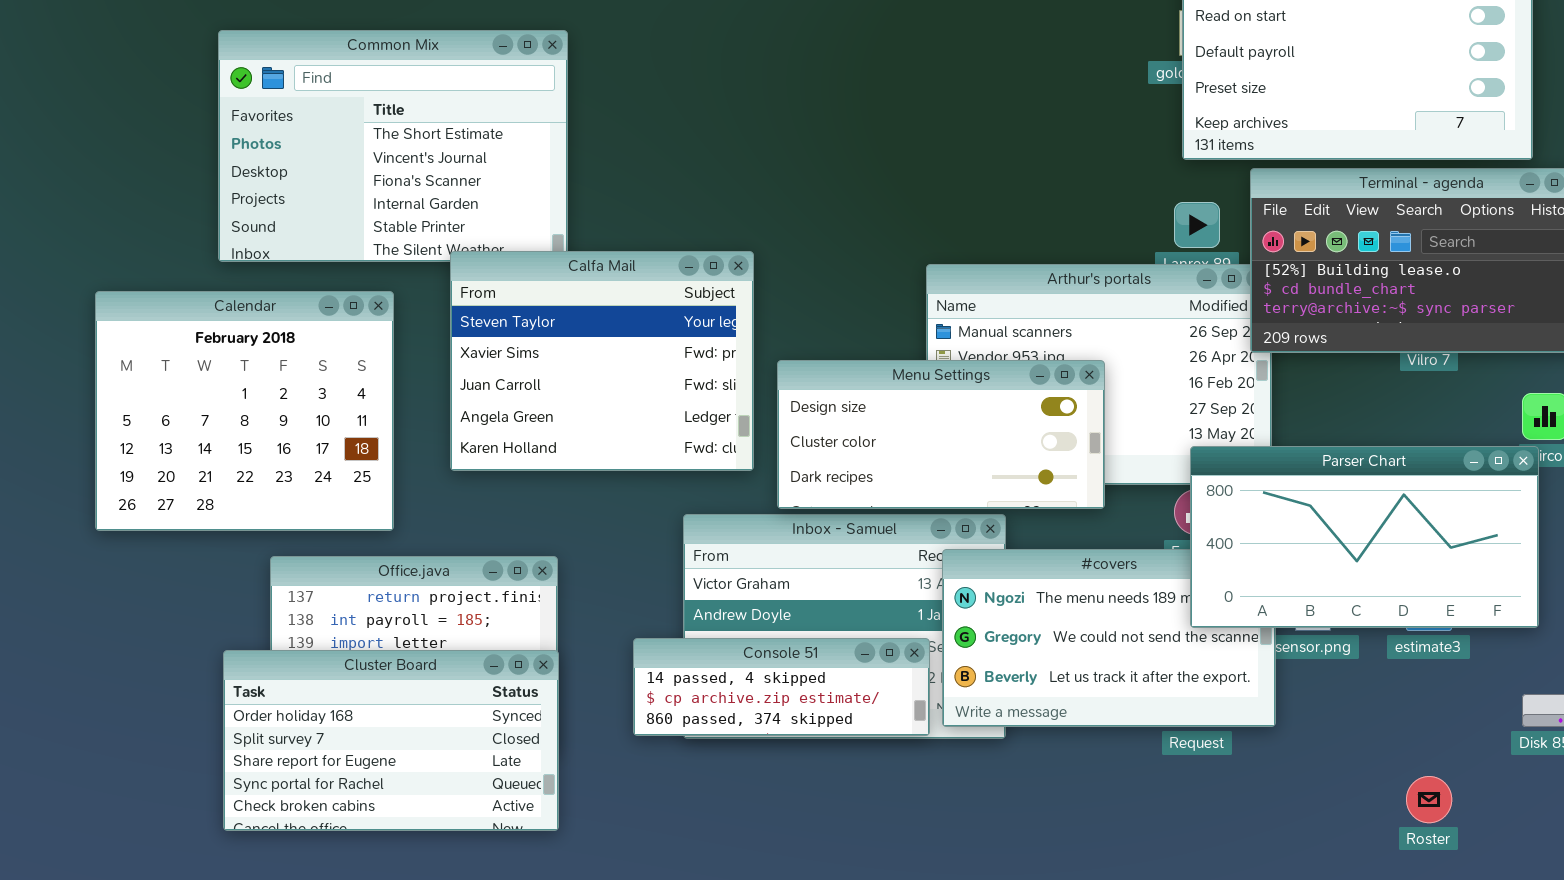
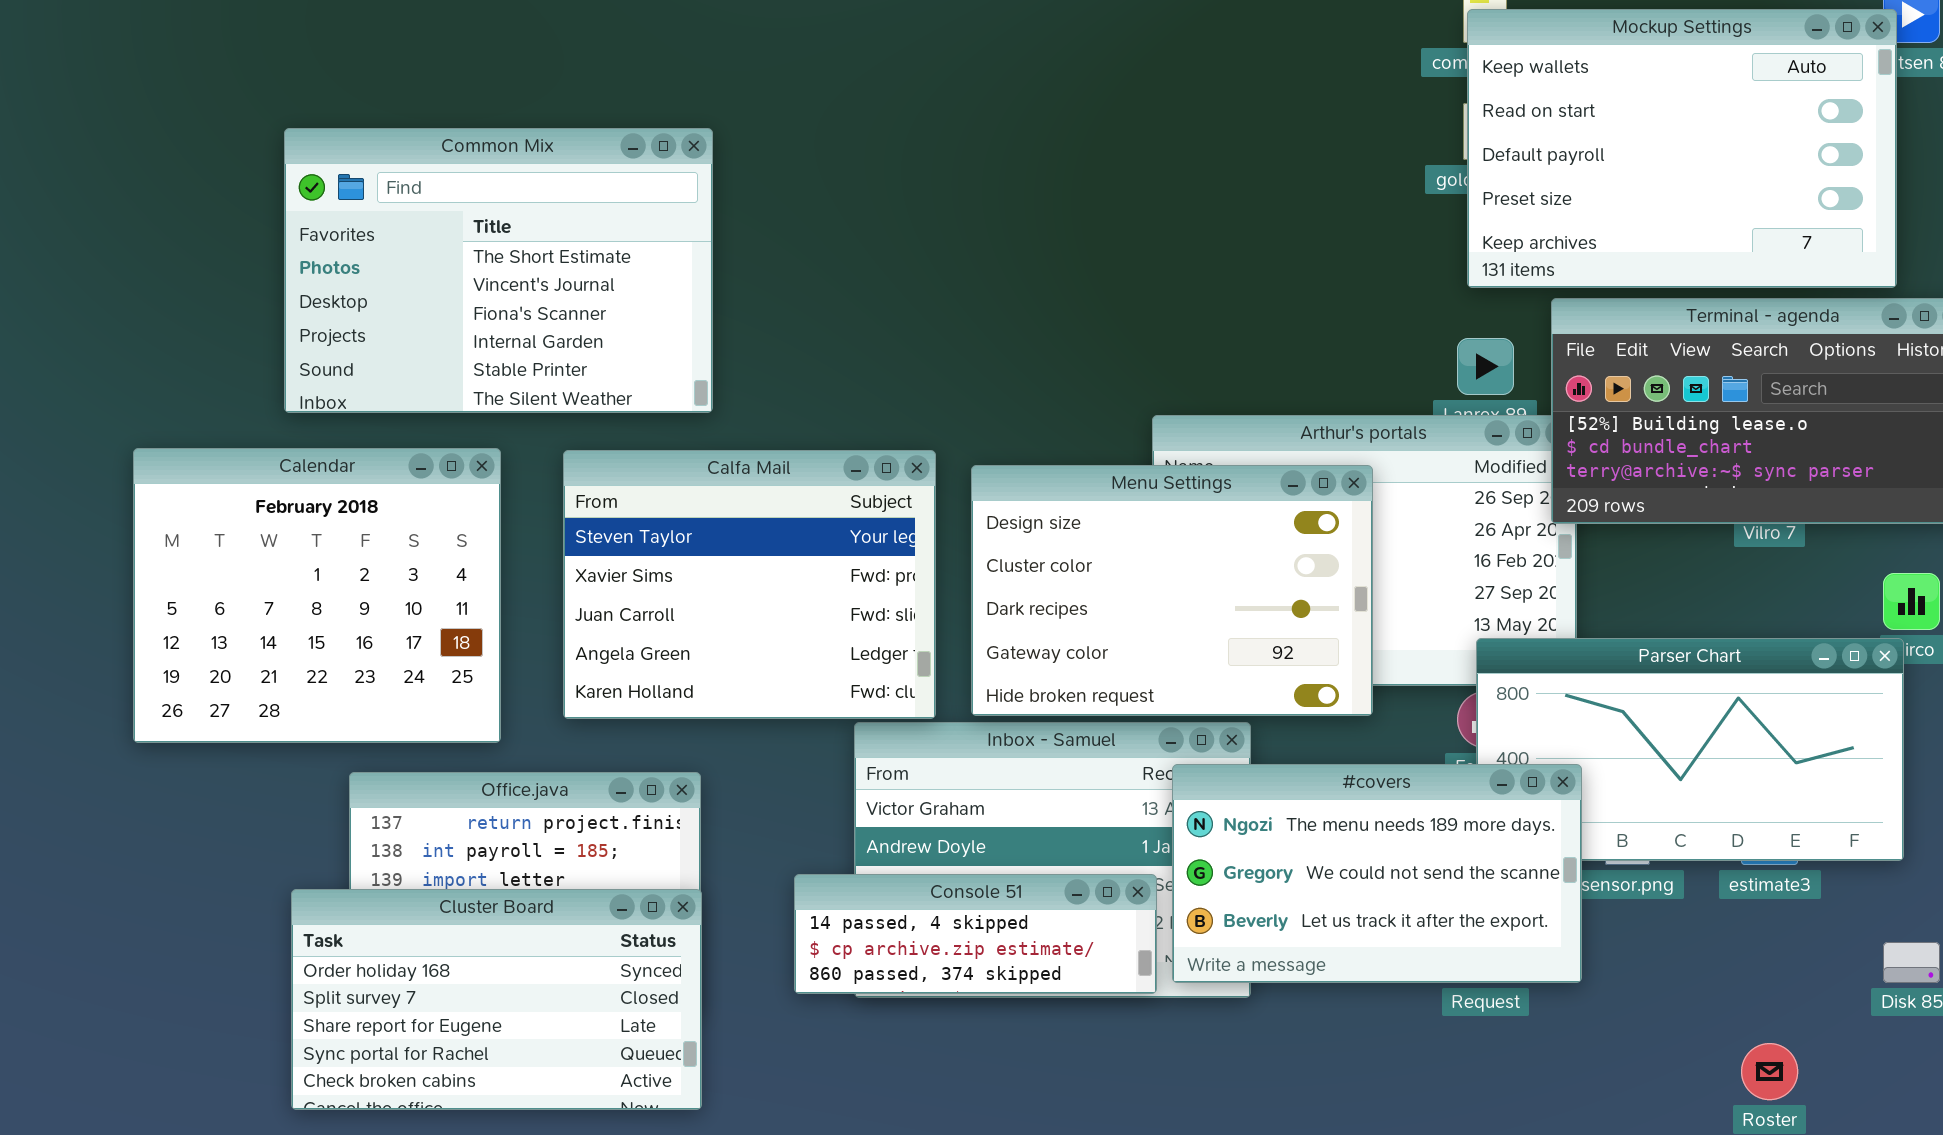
Calfa Mail: [450,251,754,471] -> [563,450,936,719], moved
Menu Settings: [777,360,1105,509] -> [971,465,1373,716], resized
#covers: [942,549,1276,727] -> [1172,764,1582,983], raised

